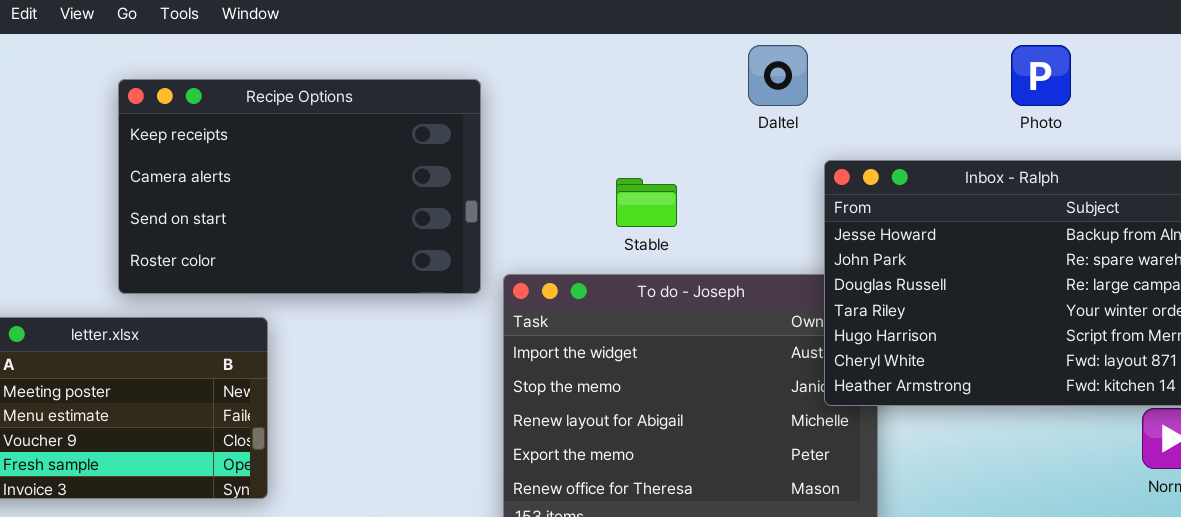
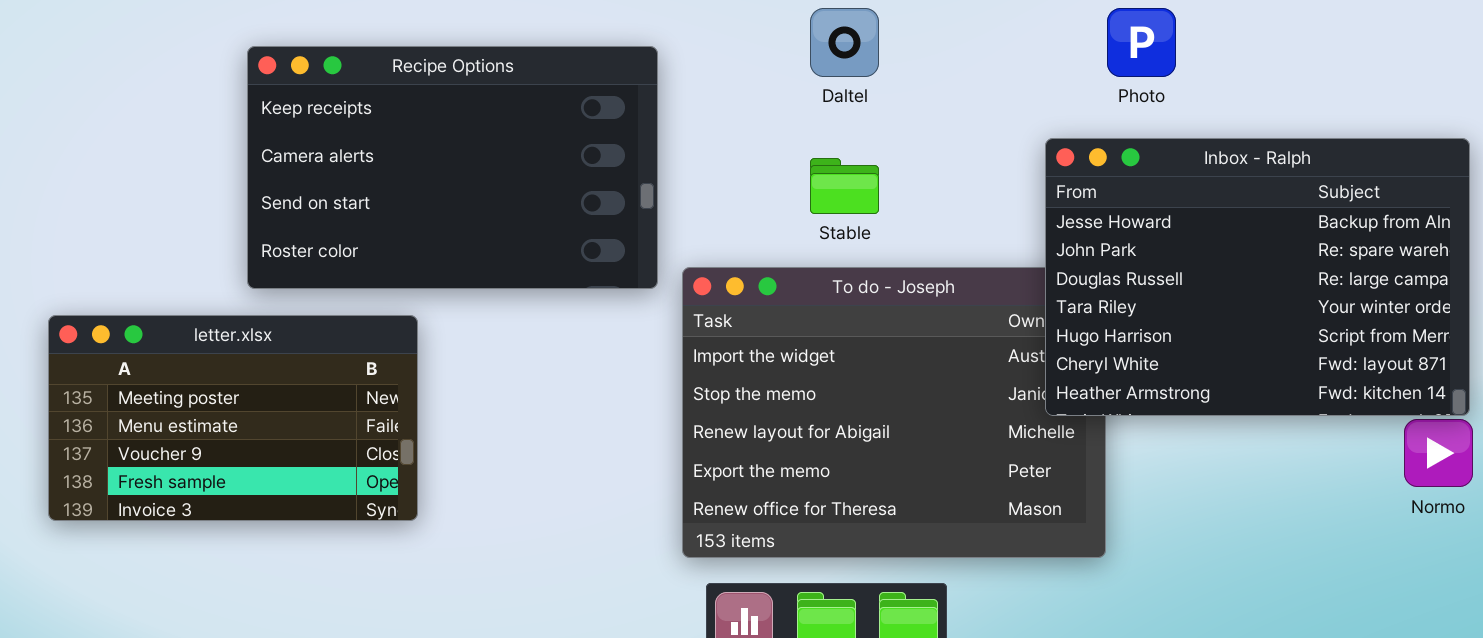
Daltel: [748,45,808,106] -> [810,8,879,77], moved
Photo: [1011,45,1071,106] -> [1107,8,1176,77], moved

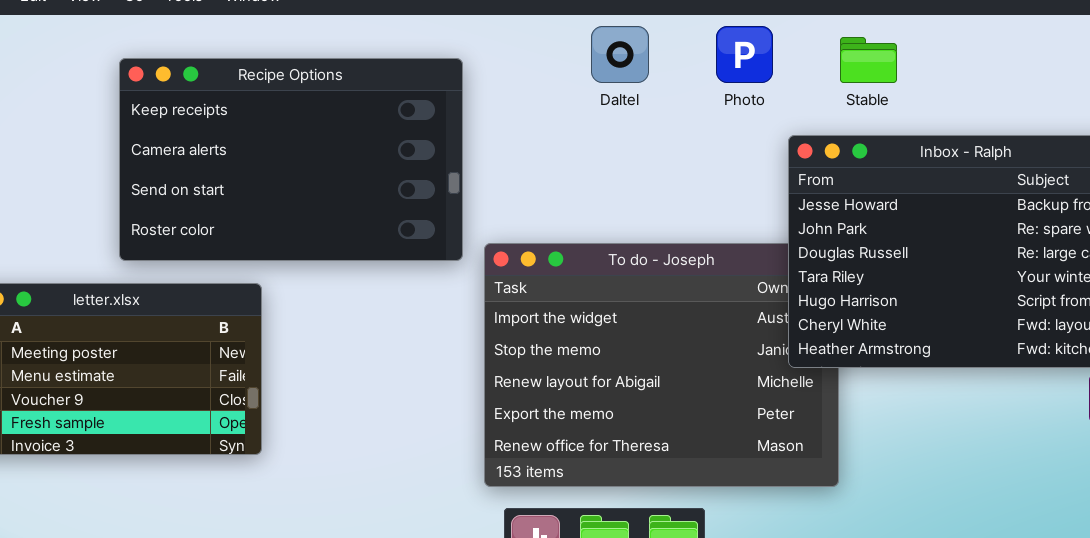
Photo: [1107,8,1176,77] -> [716,26,773,83], moved
Stable: [810,158,879,214] -> [840,37,897,83], moved

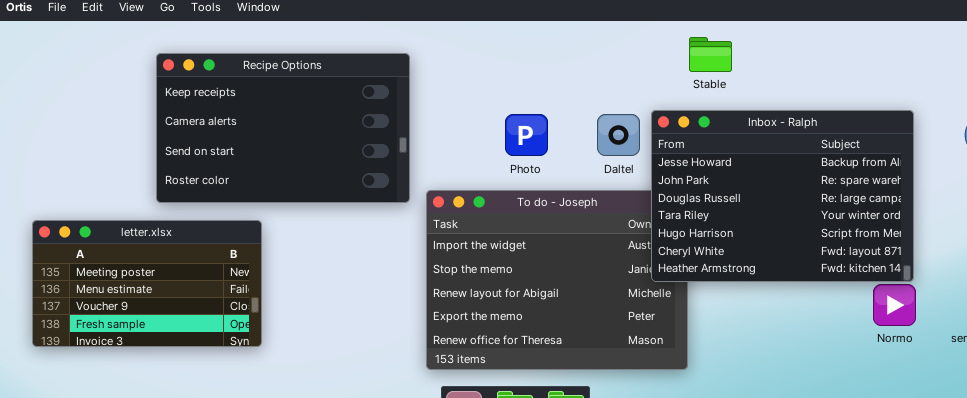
Daltel: [591,26,649,83] -> [597,114,640,156], moved
Photo: [716,26,773,83] -> [505,114,548,156], moved

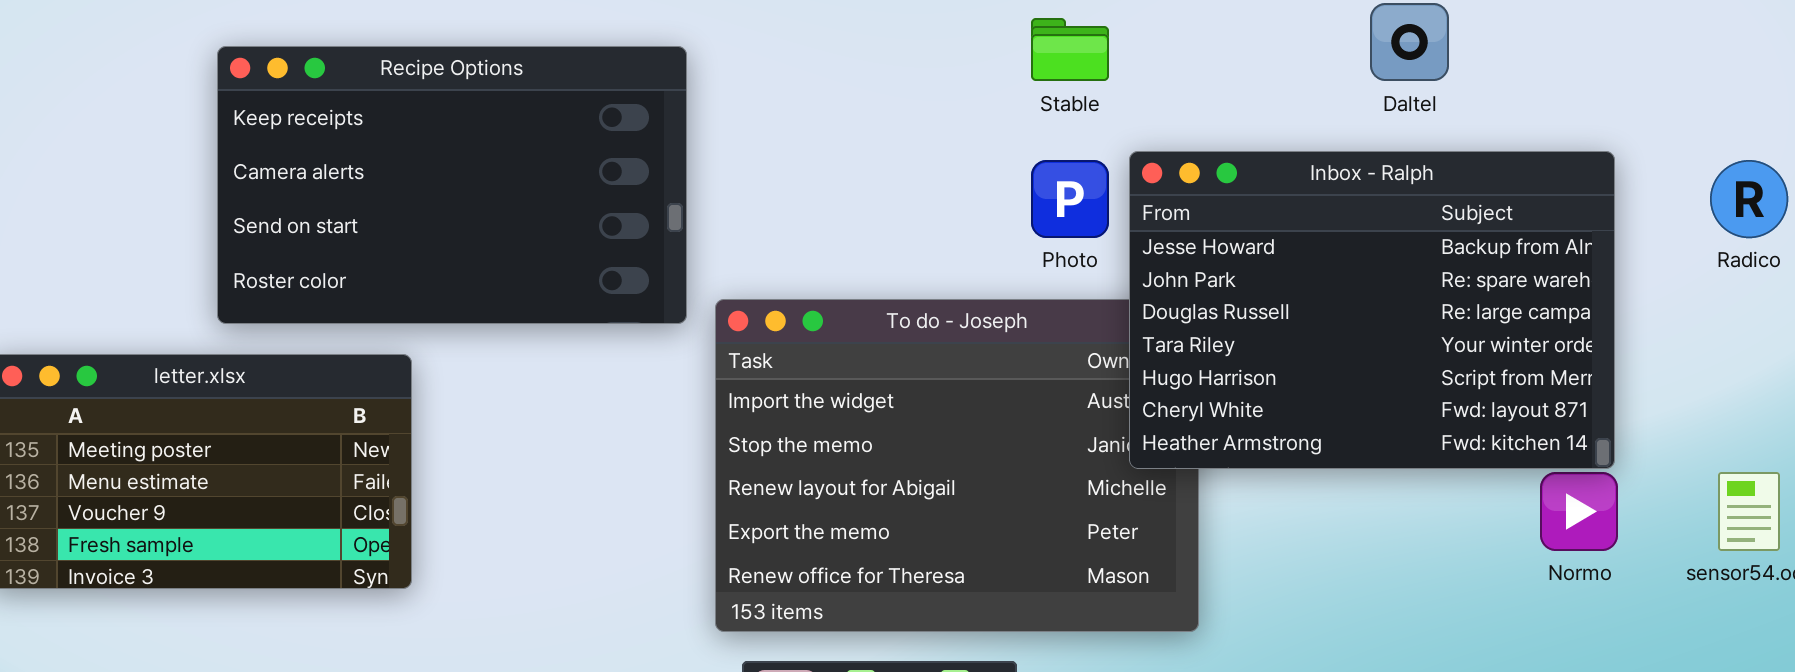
Stable: [689,37,732,72] -> [1031,18,1109,81], moved
Photo: [505,114,548,156] -> [1031,160,1109,238], moved
Daltel: [597,114,640,156] -> [1370,3,1449,81], moved

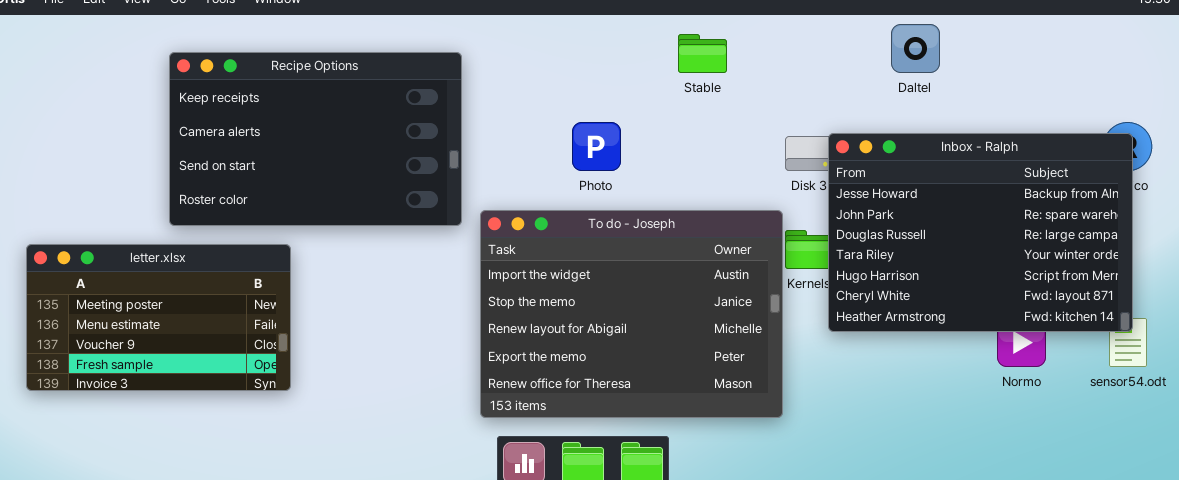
Inbox - Ralph: [1129,151,1615,469] -> [828,133,1133,332], moved
Photo: [1031,160,1109,238] -> [572,122,621,171], moved

